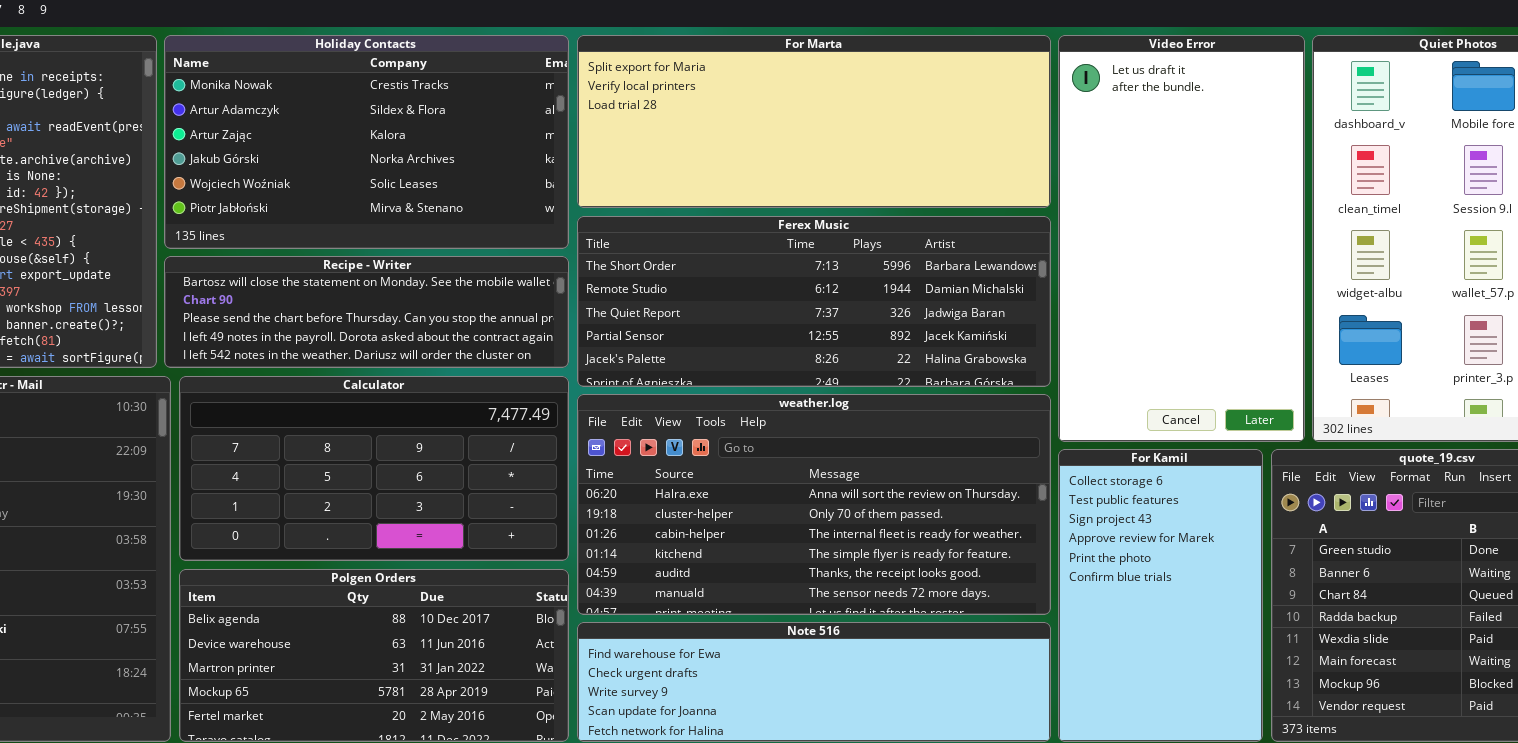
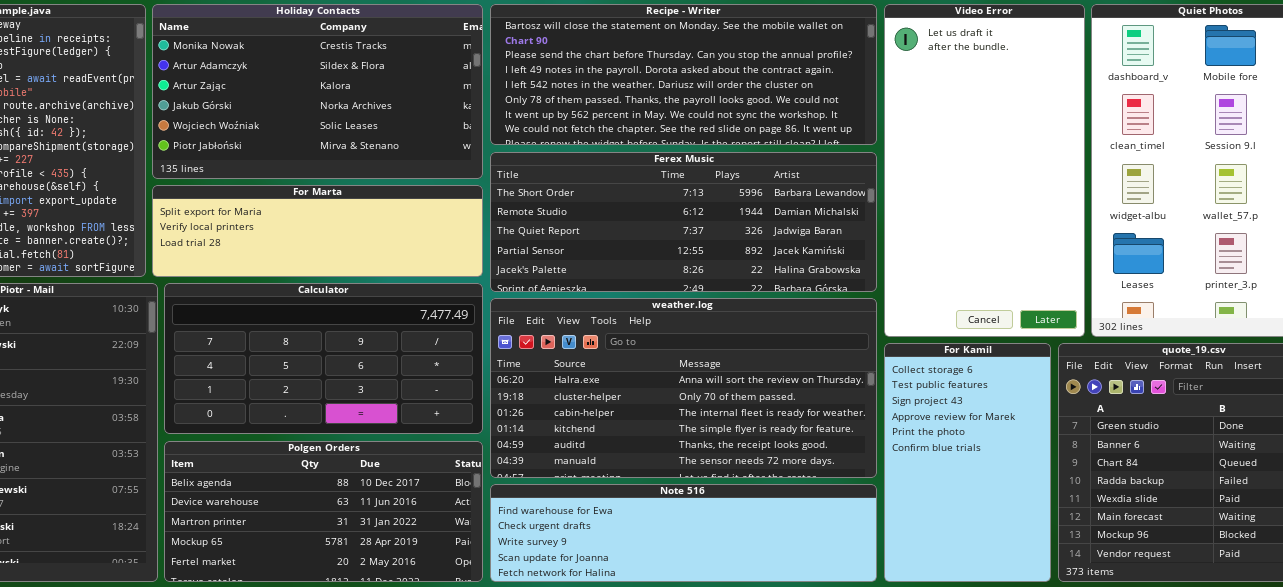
For Marta: [577,35,1051,208] -> [152,185,483,277], moved, resized
Recipe - Writer: [164,256,569,368] -> [490,4,877,145], moved, resized

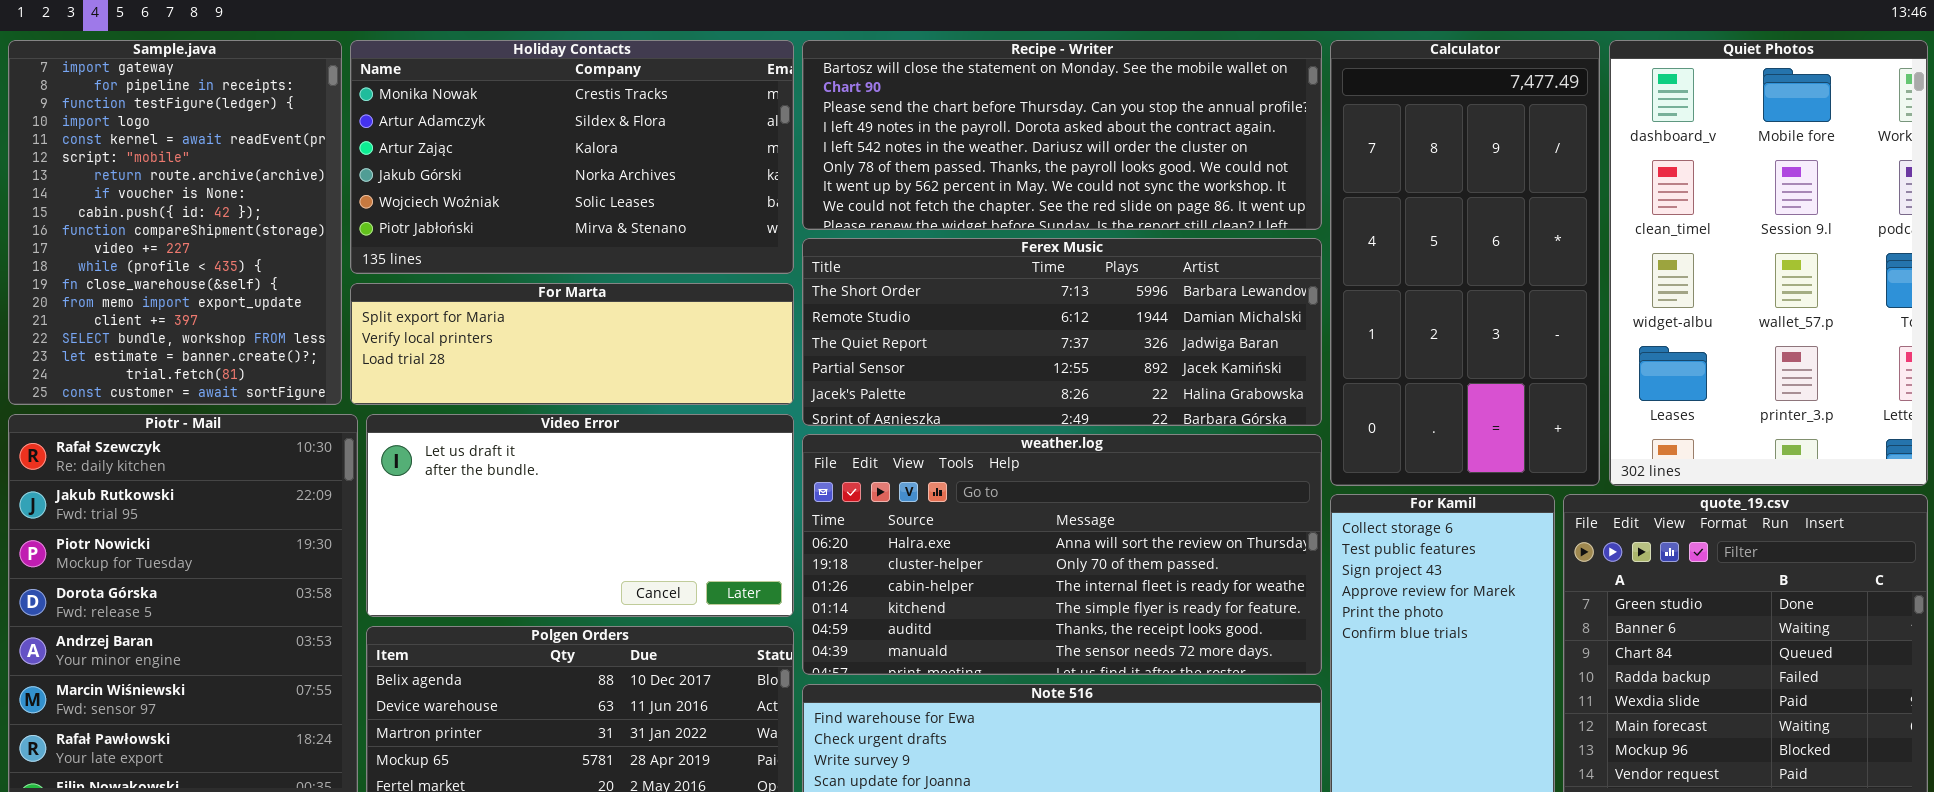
Video Error: [884,4,1085,337] -> [366,414,794,617], moved, resized
Calculator: [164,283,483,434] -> [1330,40,1600,486], moved, resized

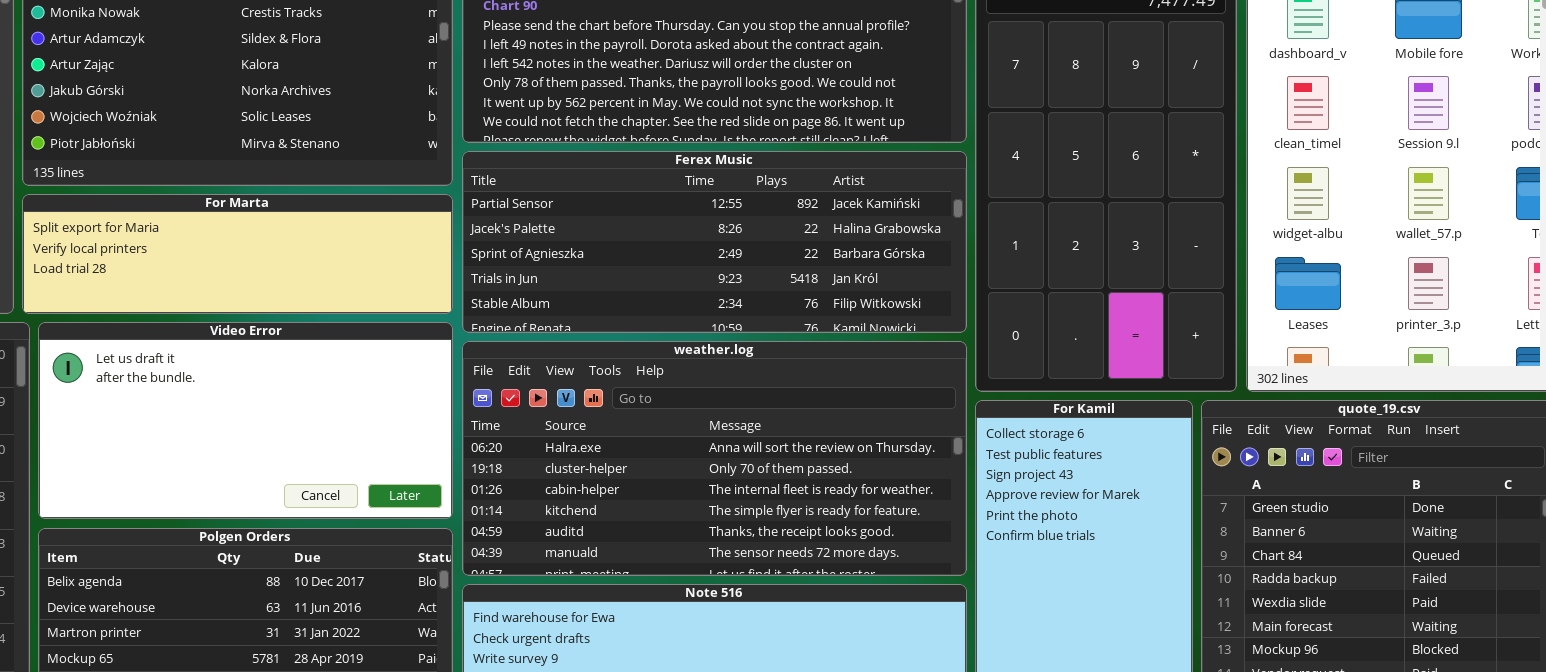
Ferex Music: [802,238,1322,426] -> [462,151,967,333], scrolled down 3 rows

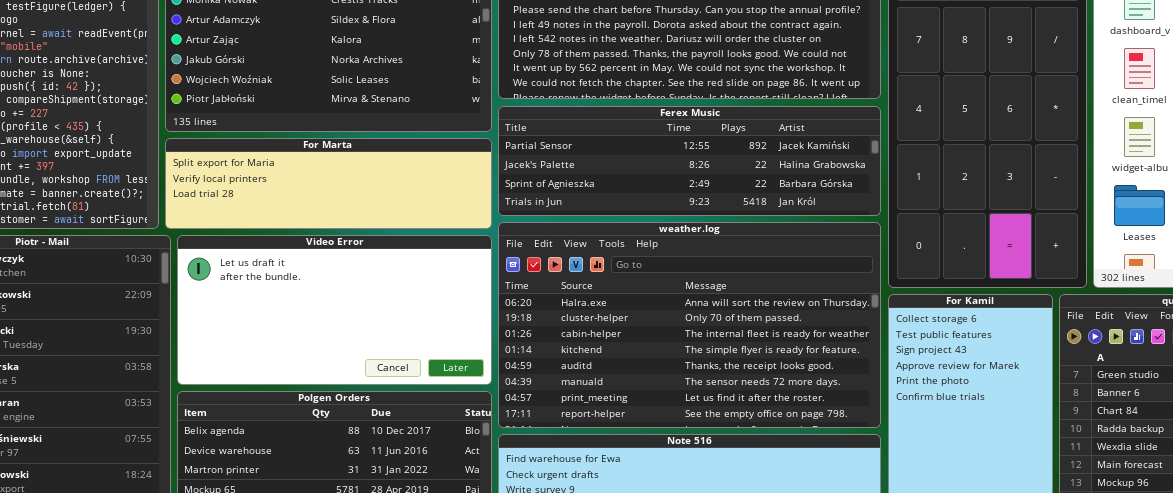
Ferex Music: [462,151,967,333] -> [498,106,881,216], resized
weather.log: [462,341,967,576] -> [498,222,881,428], resized

